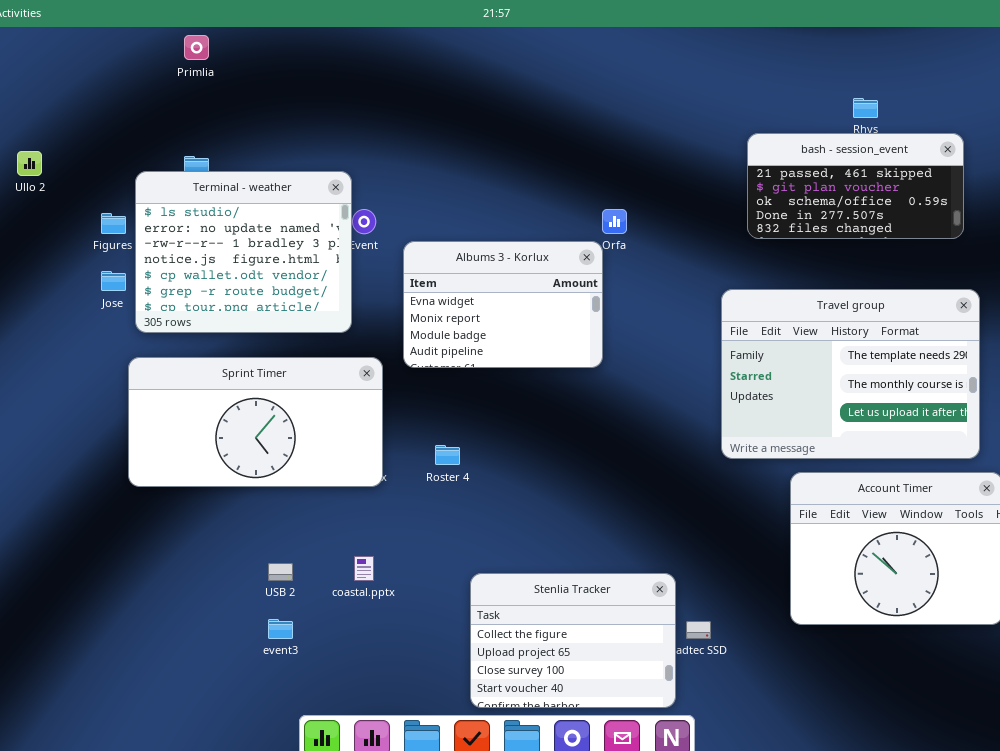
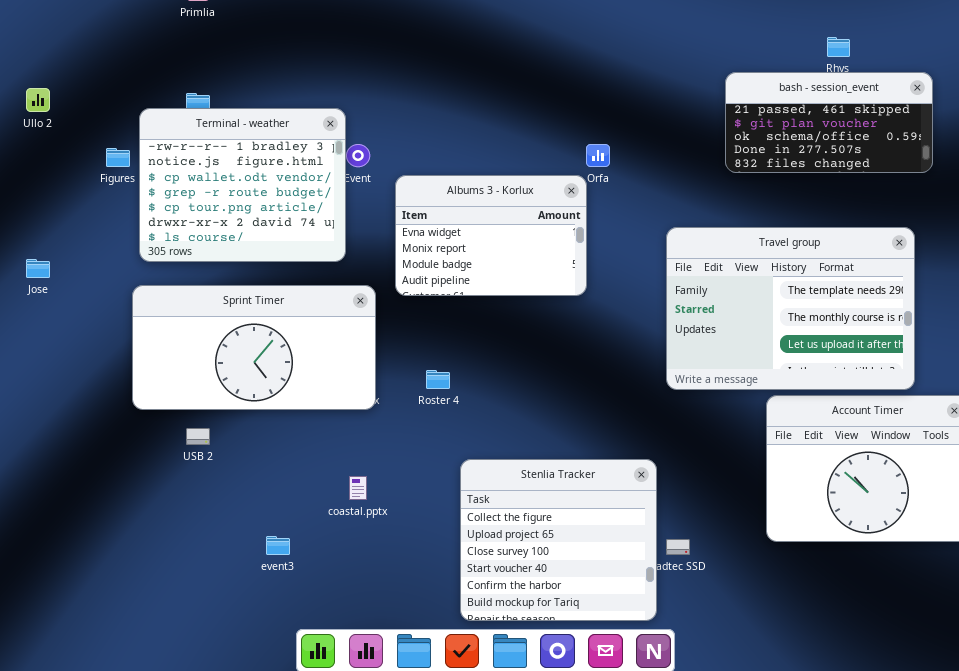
Terminal - weather: [135,171,352,333] -> [139,108,346,262], scrolled down 2 rows
Jose: [101,271,126,291] -> [26,259,50,278], moved
Travel group: [721,289,980,459] -> [666,227,915,390], moved
USB 2: [268,563,293,581] -> [186,428,210,445], moved
Stenlia Tracker: [470,573,676,708] -> [460,459,657,621], resized

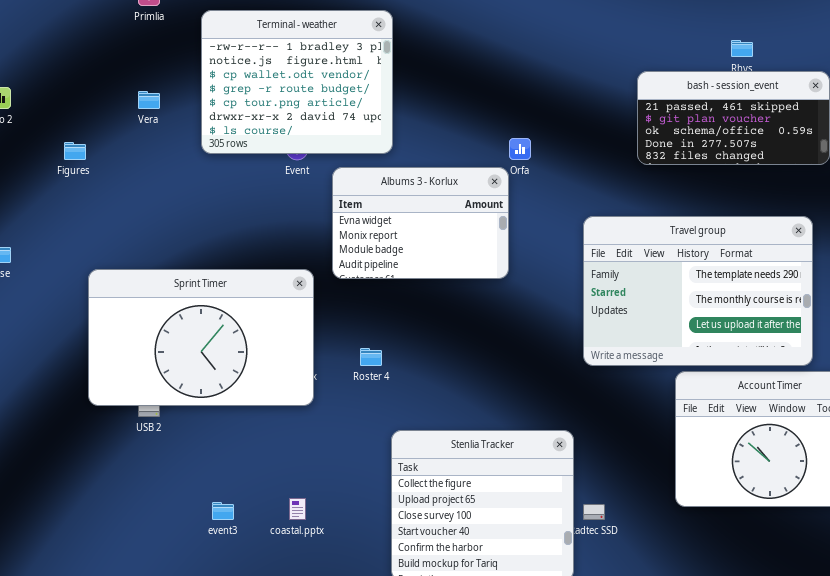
Terminal - weather: [139,108,346,262] -> [201,10,393,154], moved
Sprint Timer: [132,285,376,410] -> [88,269,314,406], resized
coastal.pptx: [349,476,367,500] -> [289,498,306,520], moved

